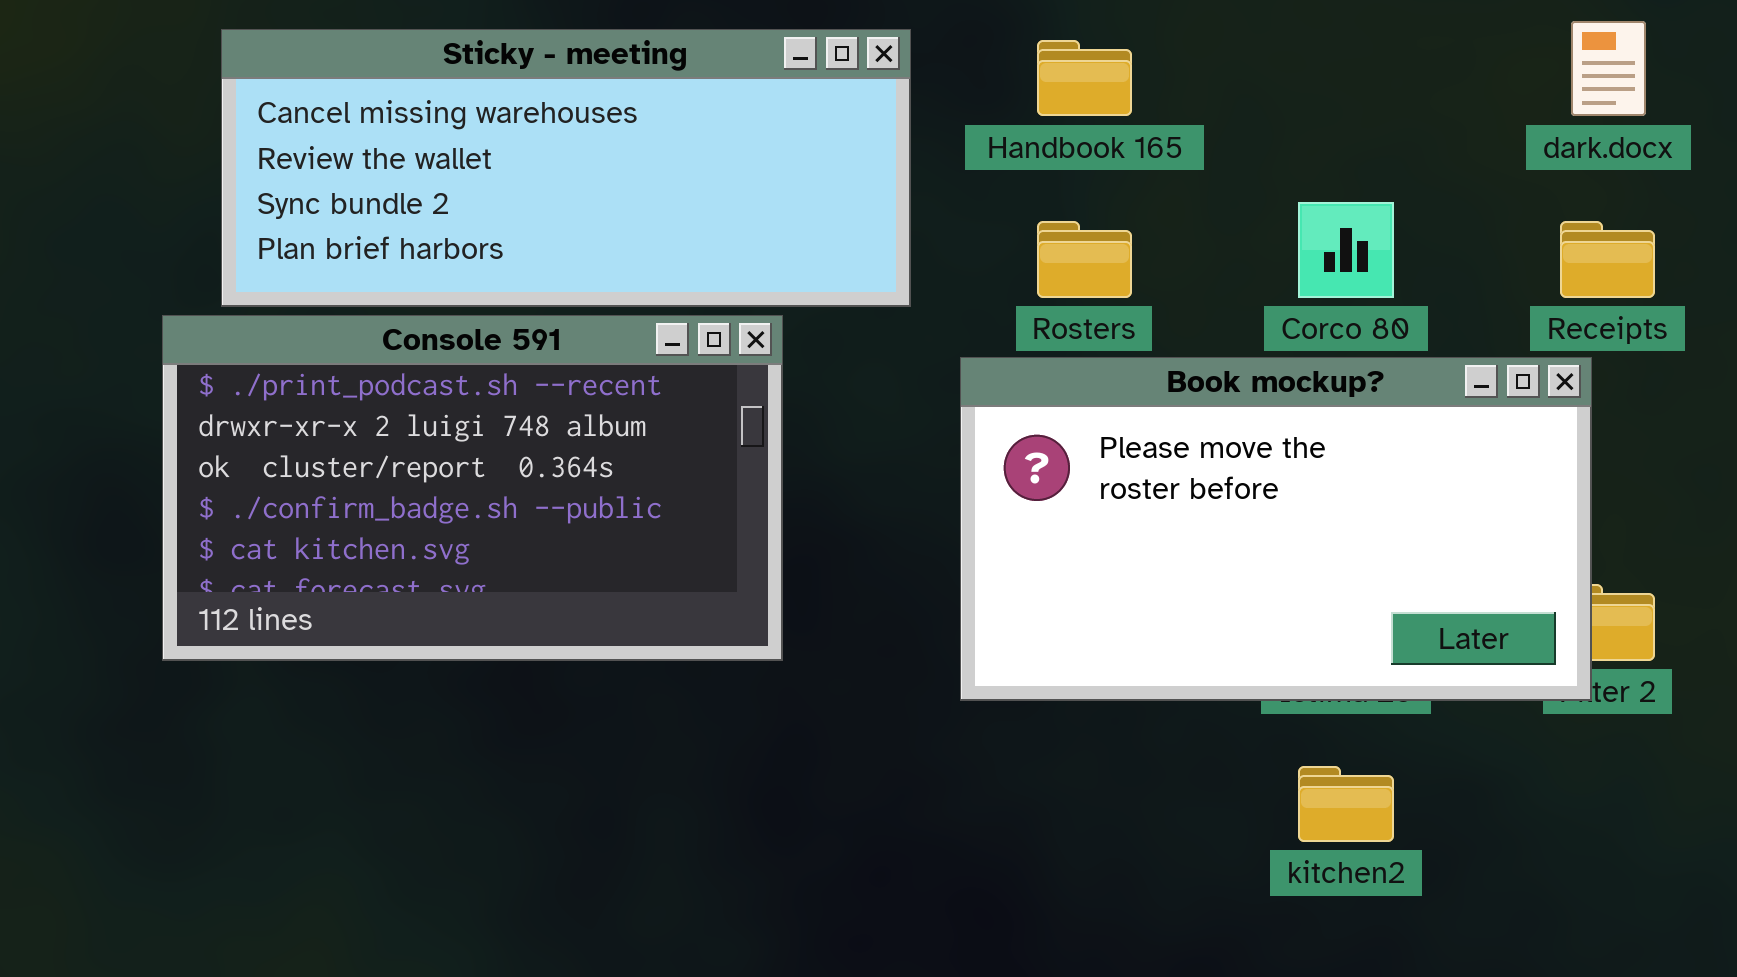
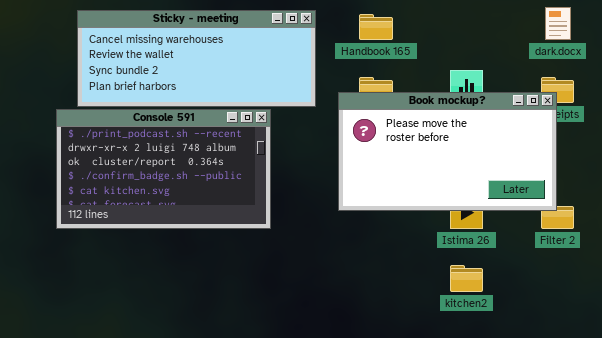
Book mockup?: [960,357,1592,701] -> [338,92,557,211], moved

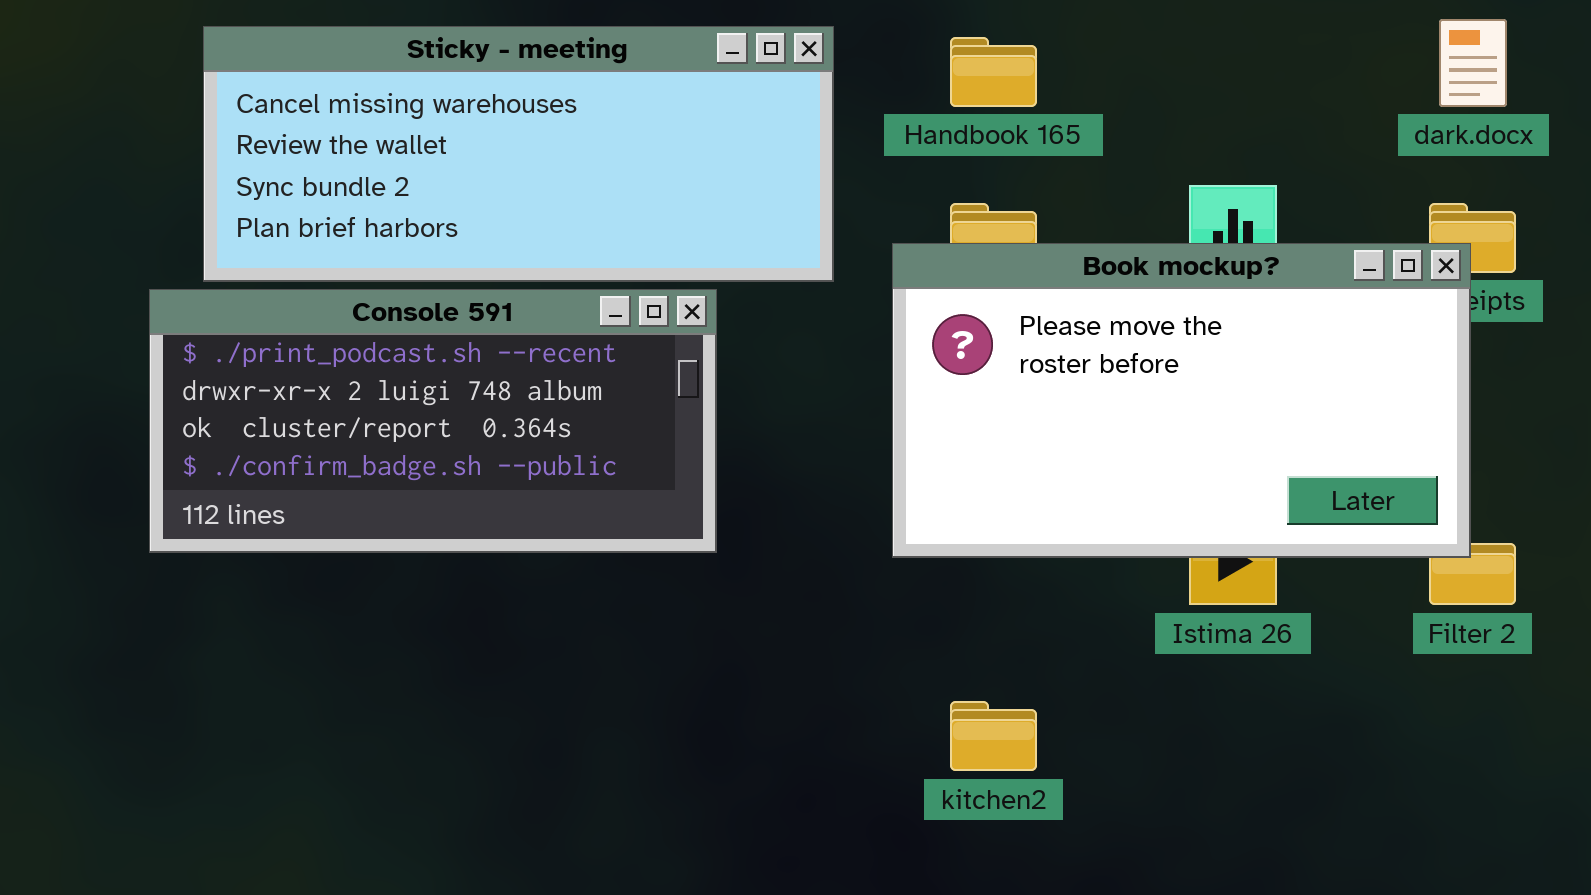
Console 591: [56,109,271,229] -> [149,289,717,553], resized
kitchen2: [450,265,483,292] -> [950,701,1037,771], moved

